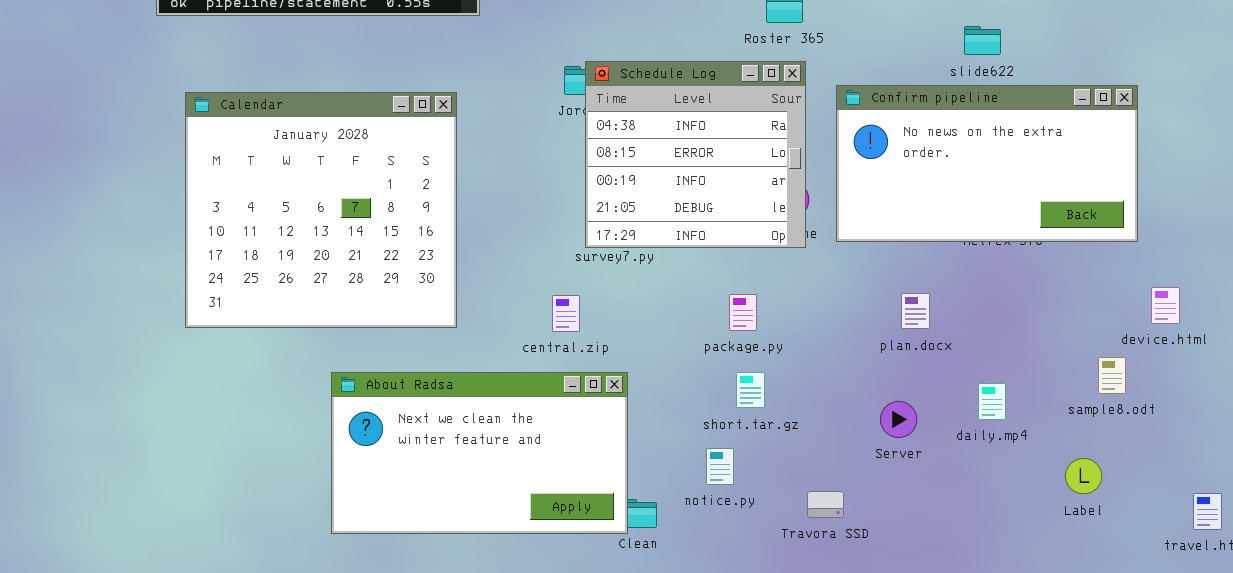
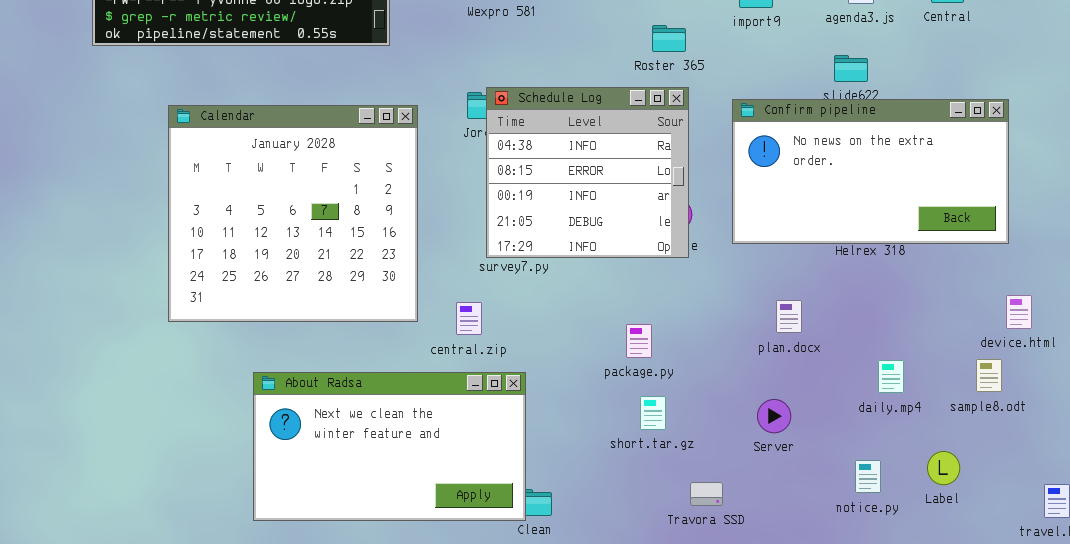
Confirm pipeline: [836,85,1138,242] -> [732,99,1009,244], moved
Calendar: [185,92,457,328] -> [168,105,418,322], moved
package.py: [729,294,757,331] -> [626,324,652,358], moved
sample8.odt: [1098,357,1126,394] -> [976,359,1002,392], moved
short.tar.gz: [736,372,765,408] -> [640,396,666,430], moved
daily.mp4: [978,383,1006,420] -> [878,360,904,393], moved
notice.py: [706,448,734,485] -> [855,460,881,493], moved

